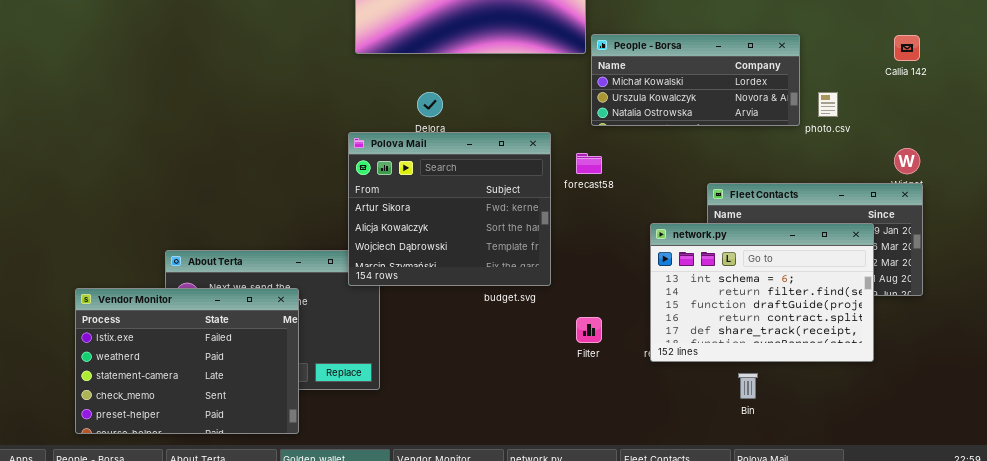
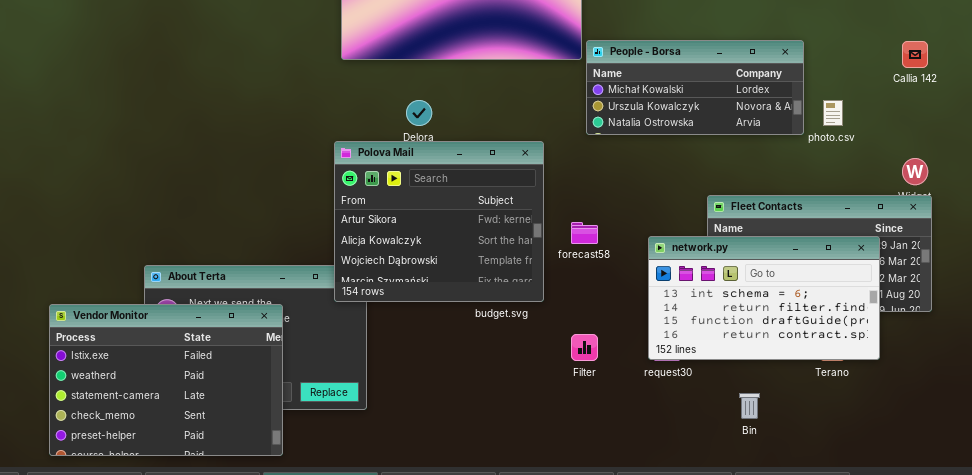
forecast58: [576,153,602,174] -> [571,222,598,244], moved
network.py: [650,223,874,362] -> [648,236,880,360], resized

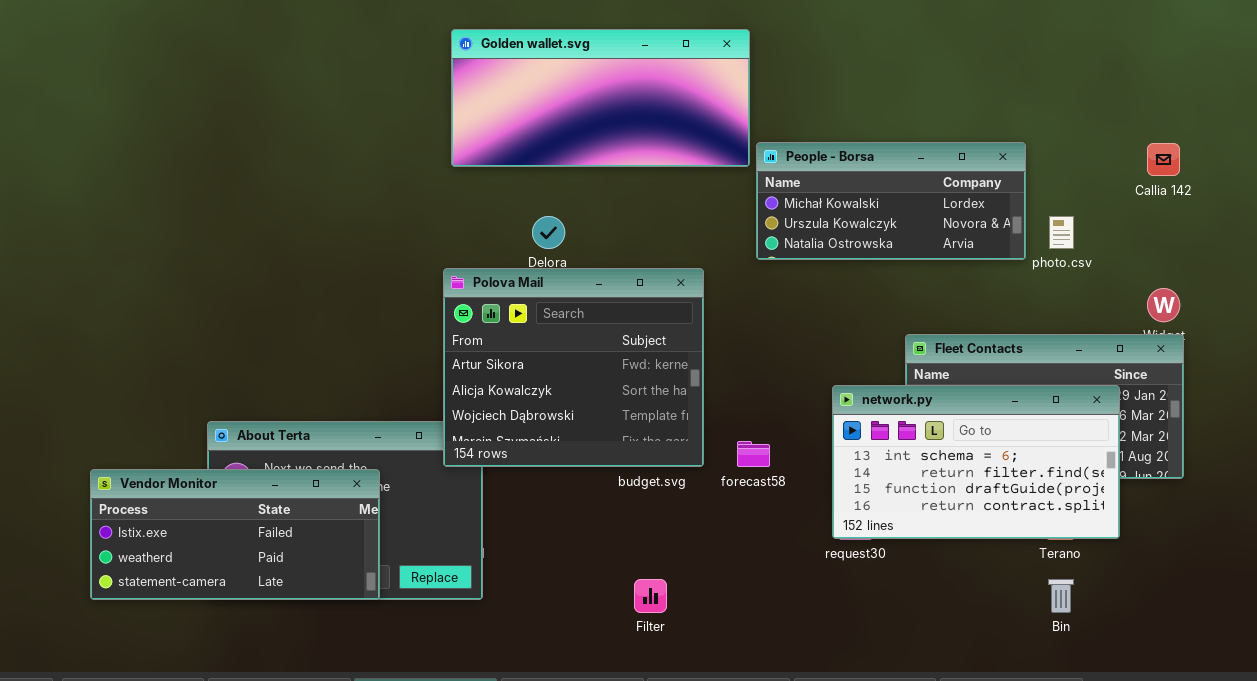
forecast58: [571,222,598,244] -> [737,441,770,467], moved
Vendor Monitor: [49,304,283,456] -> [90,469,380,600], resized
Filter: [571,334,598,361] -> [634,579,667,613], moved
Bin: [739,393,760,419] -> [1048,579,1074,613], moved

